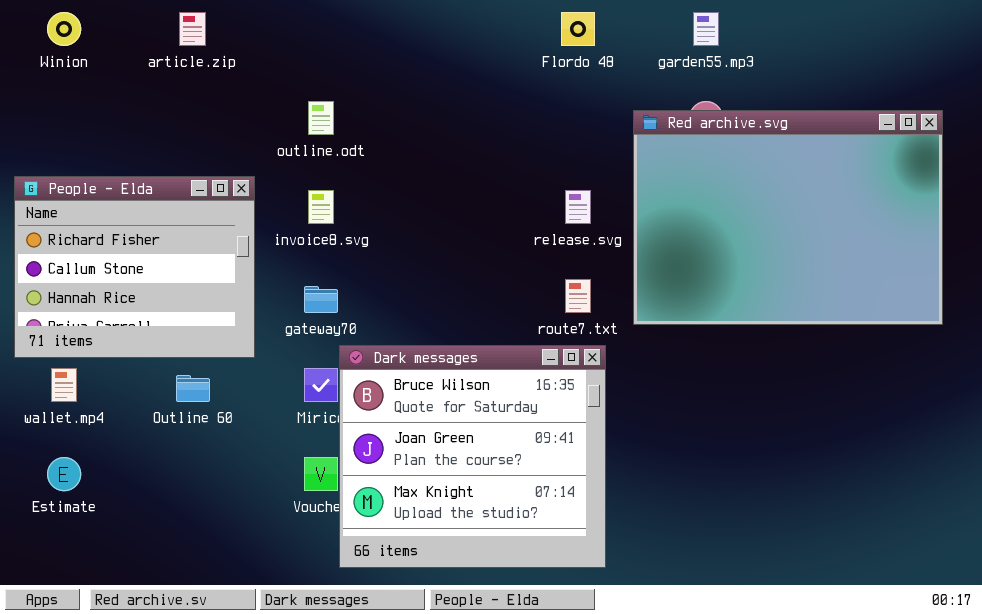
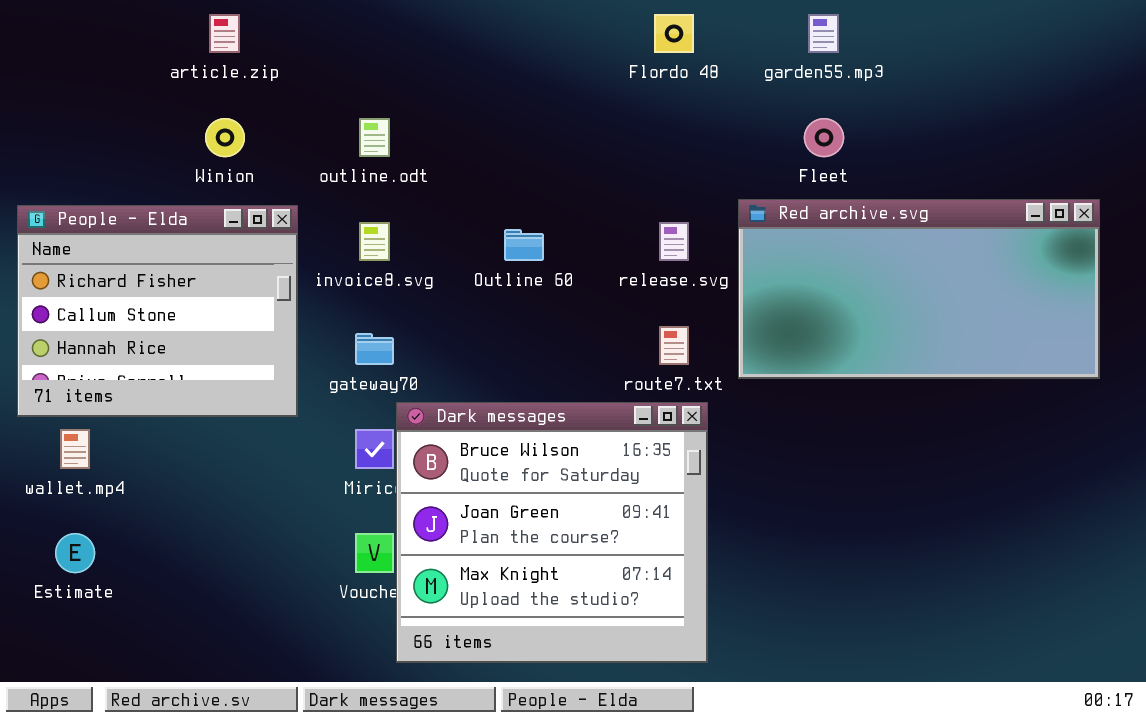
Winion: [47,12,81,46] -> [205,118,245,157], moved
Red archive.svg: [633,110,943,325] -> [738,199,1100,379], resized
Outline 60: [176,375,210,402] -> [504,229,544,261], moved

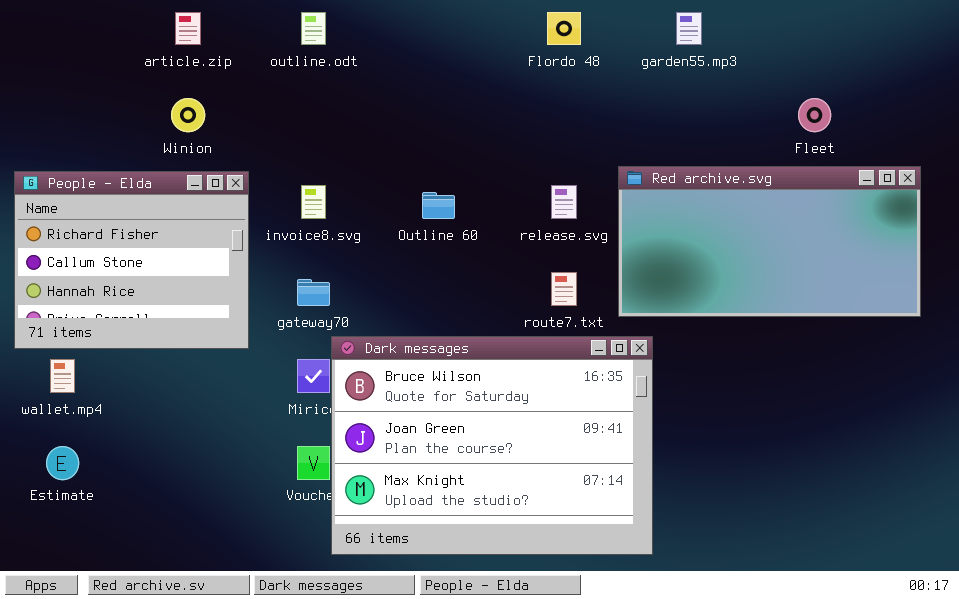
outline.odt: [359,118,390,157] -> [301,12,326,45], moved
Fleet: [804,118,844,157] -> [798,98,831,132], moved
Dark messages: [396,402,708,663] -> [331,336,653,555], resized

